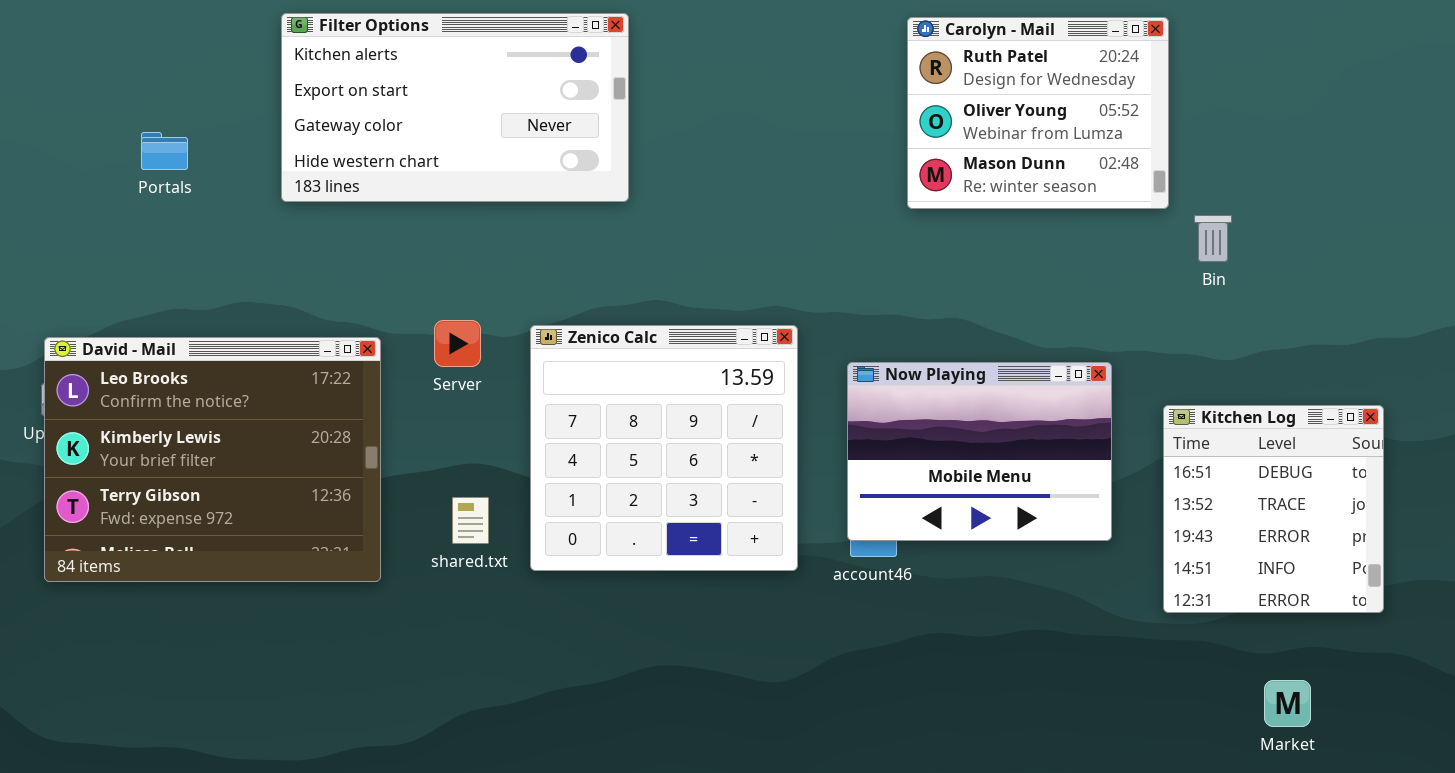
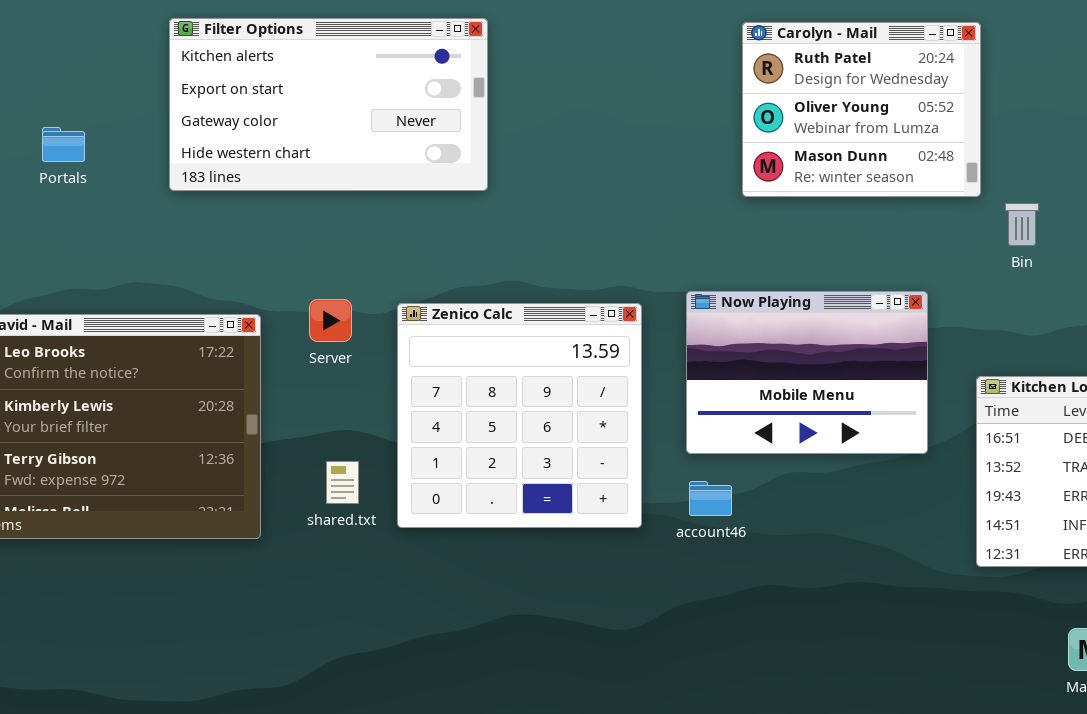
Now Playing: [847,362,1112,541] -> [686,291,928,454], moved

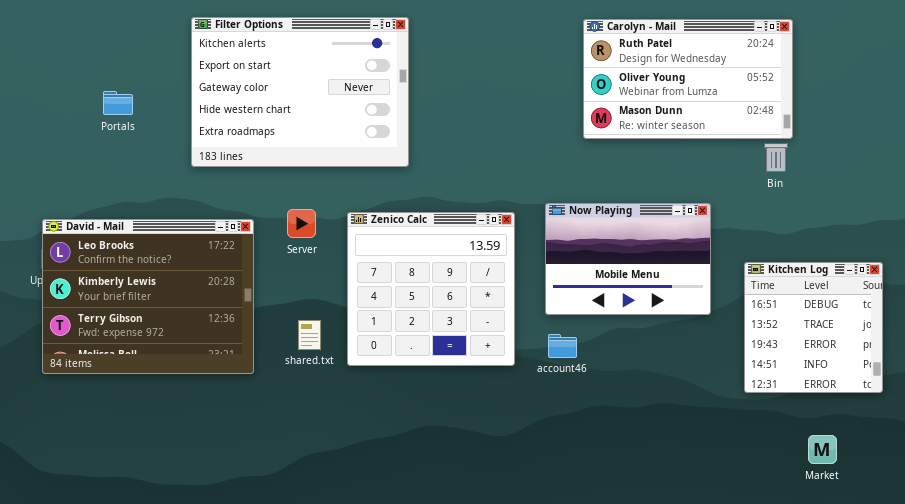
Filter Options: [169,18,488,191] -> [191,17,409,167], resized
Carolyn - Mail: [742,22,981,197] -> [583,19,793,139], resized

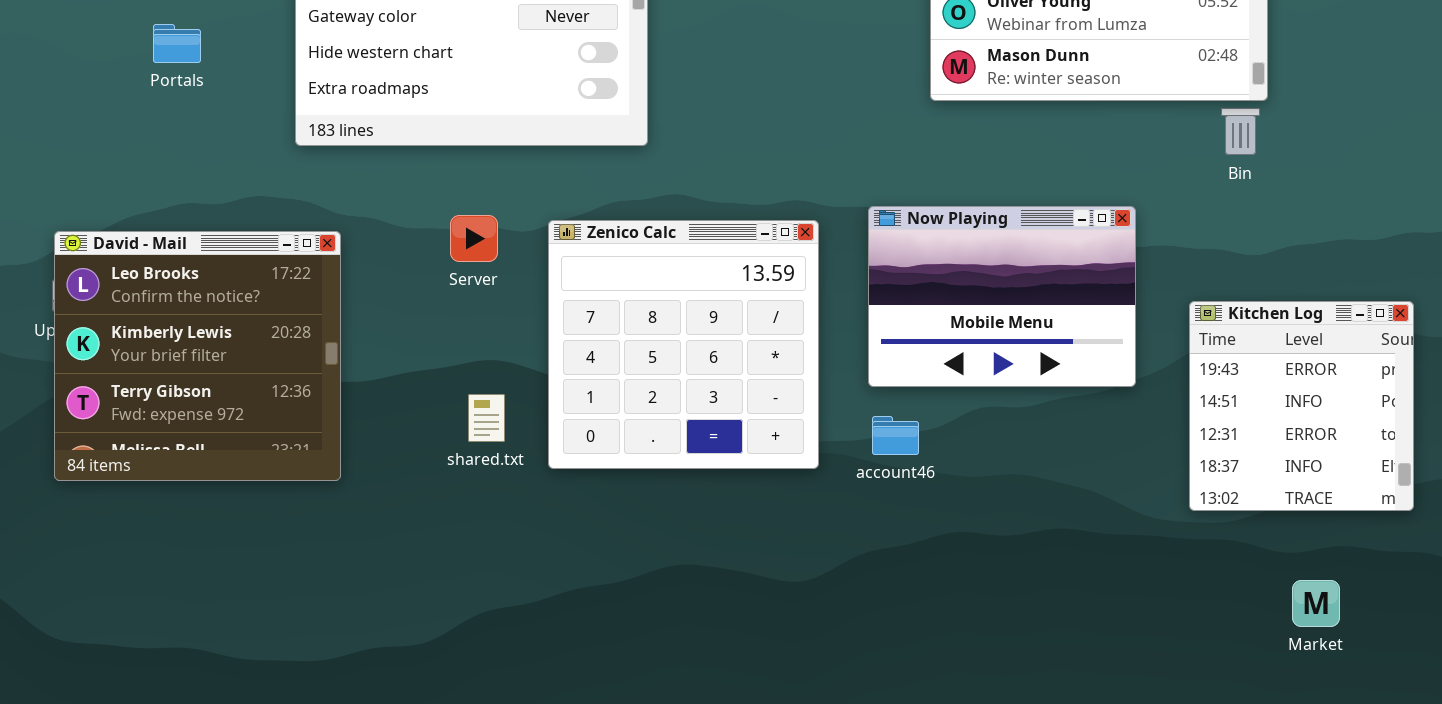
David - Mail: [42,219,254,374] -> [54,231,341,481], resized
Kitchen Log: [744,262,883,393] -> [1189,301,1414,511], scrolled down 2 rows

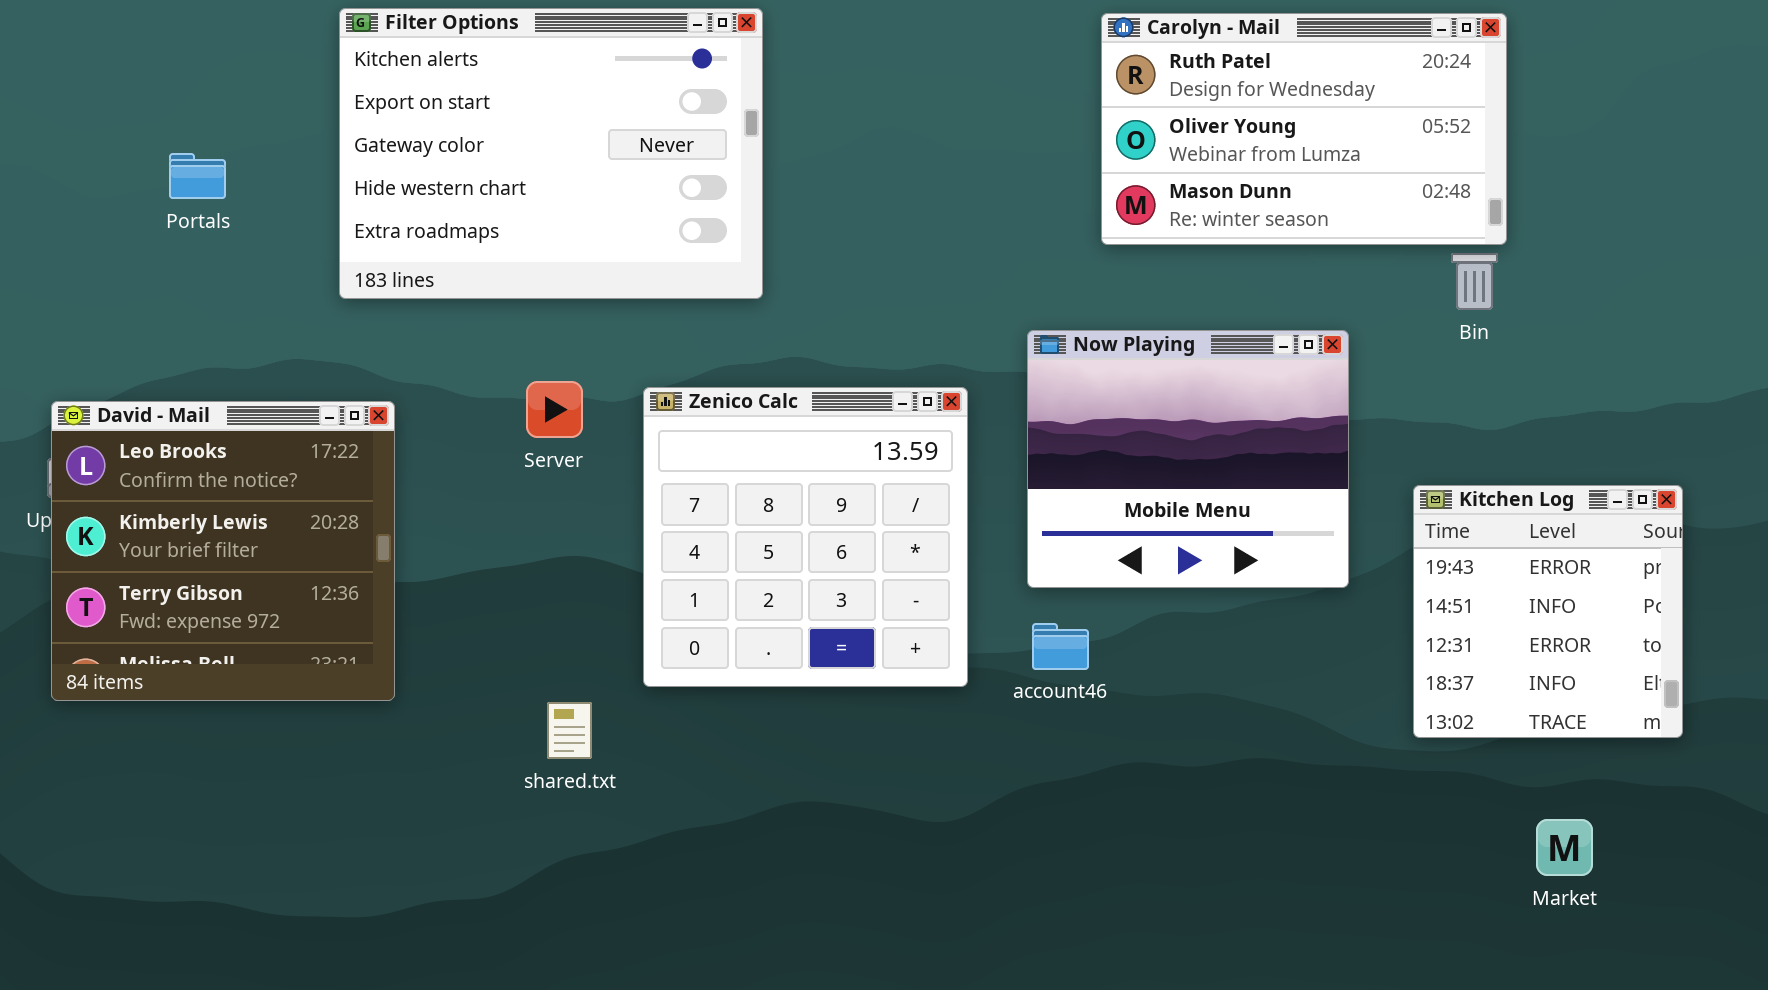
Now Playing: [868,206,1136,387] -> [1027,330,1349,588], resized
shared.txt: [468,394,505,442] -> [547,702,592,759], moved

